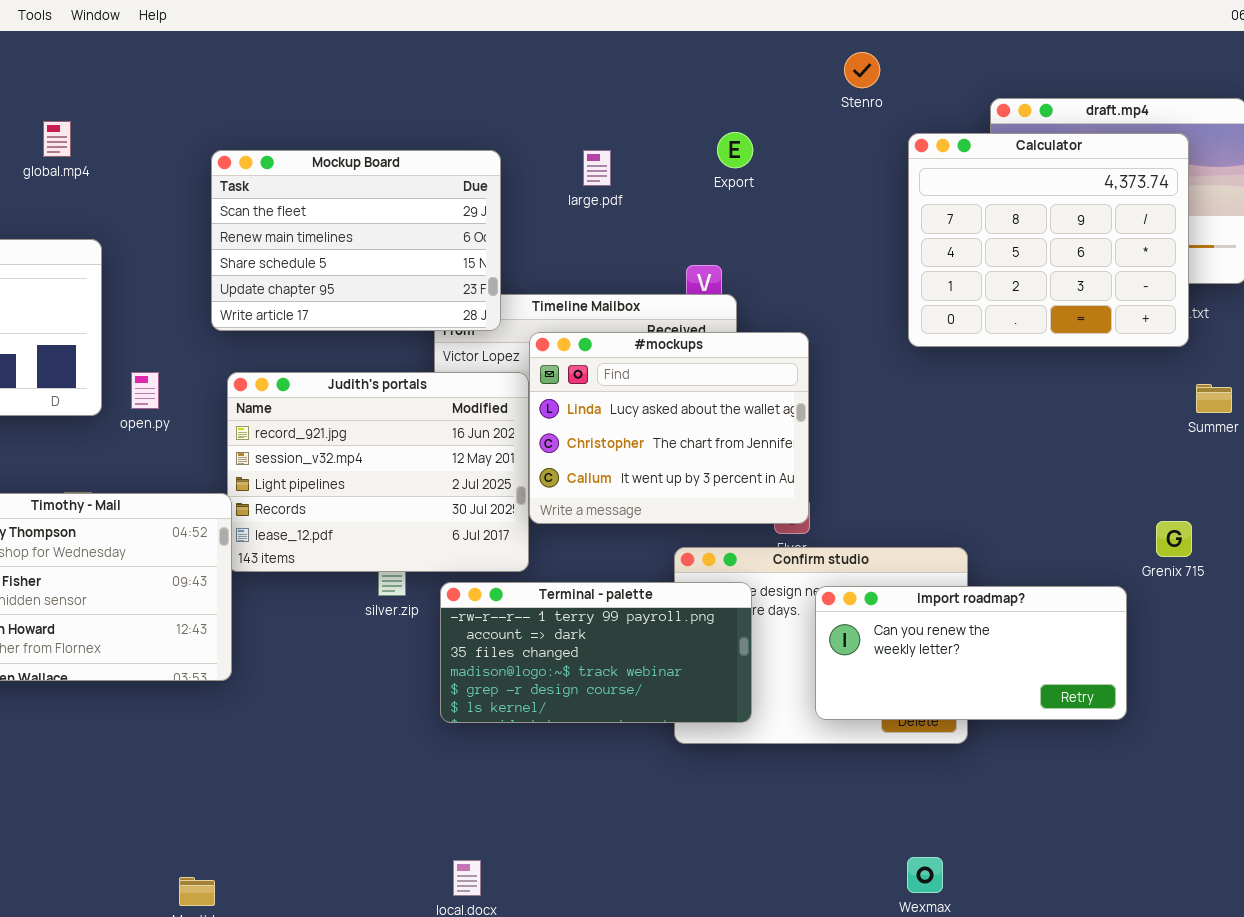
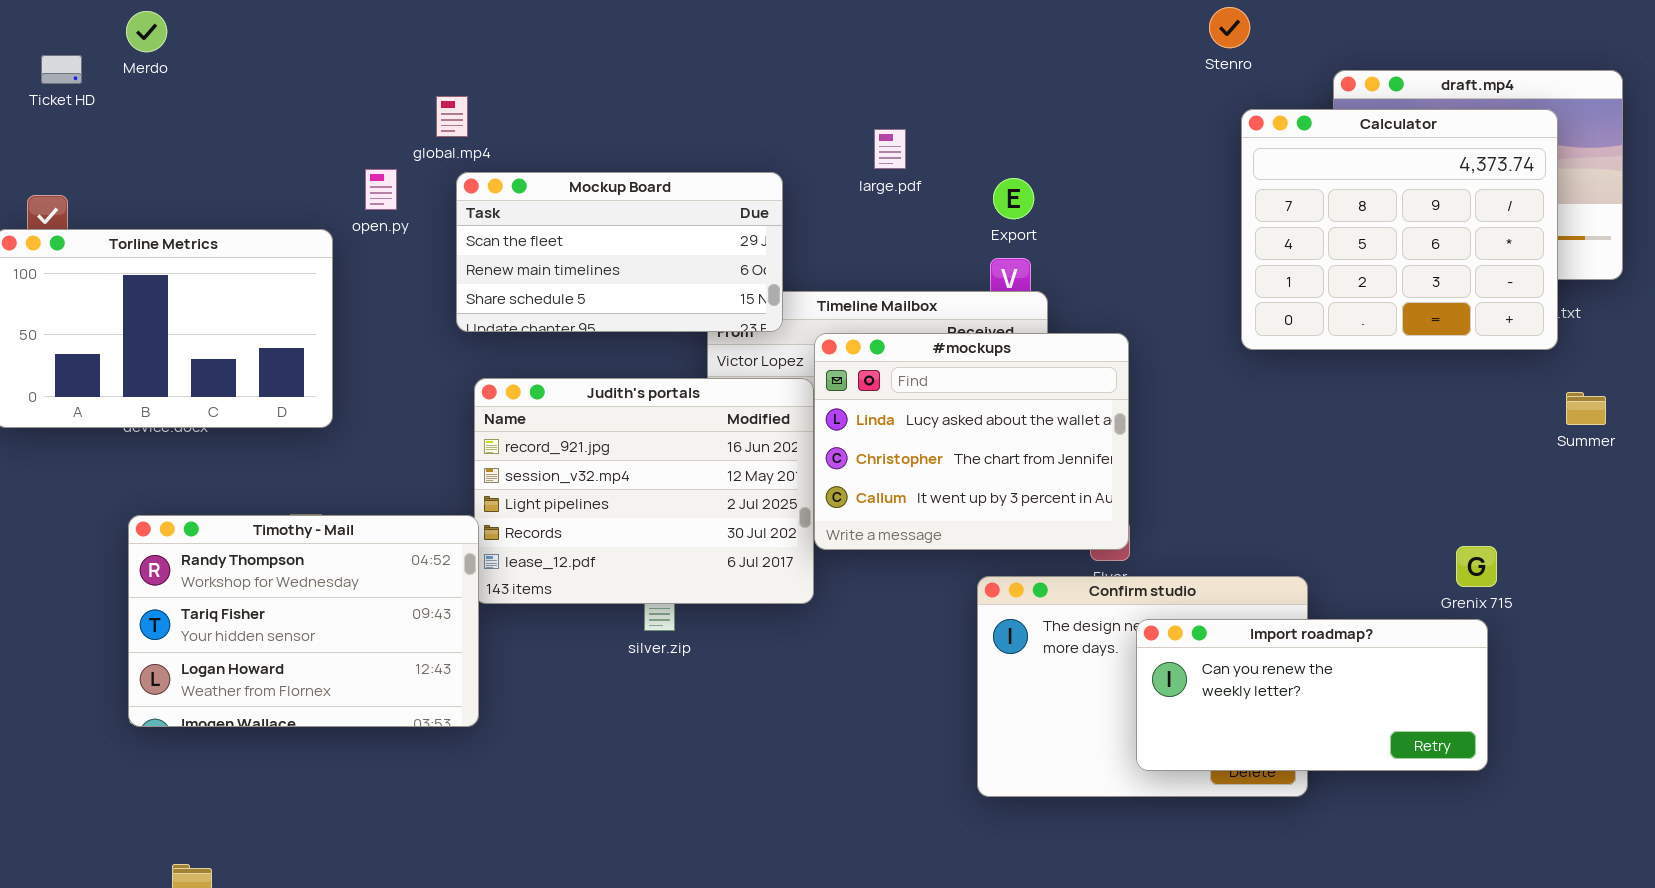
Stenro: [844,52,880,88] -> [1209,7,1250,48], moved
global.mp4: [43,121,71,157] -> [436,96,468,137], moved
Export: [717,132,753,168] -> [993,178,1034,219], moved
Mockup Board: [211,150,501,331] -> [456,172,783,332], resized
open.py: [131,372,159,409] -> [365,169,397,210], moved
Grenix 715: [1156,521,1192,557] -> [1456,546,1497,587], moved
Terminal - palette: [440,582,752,723] -> none, closed

